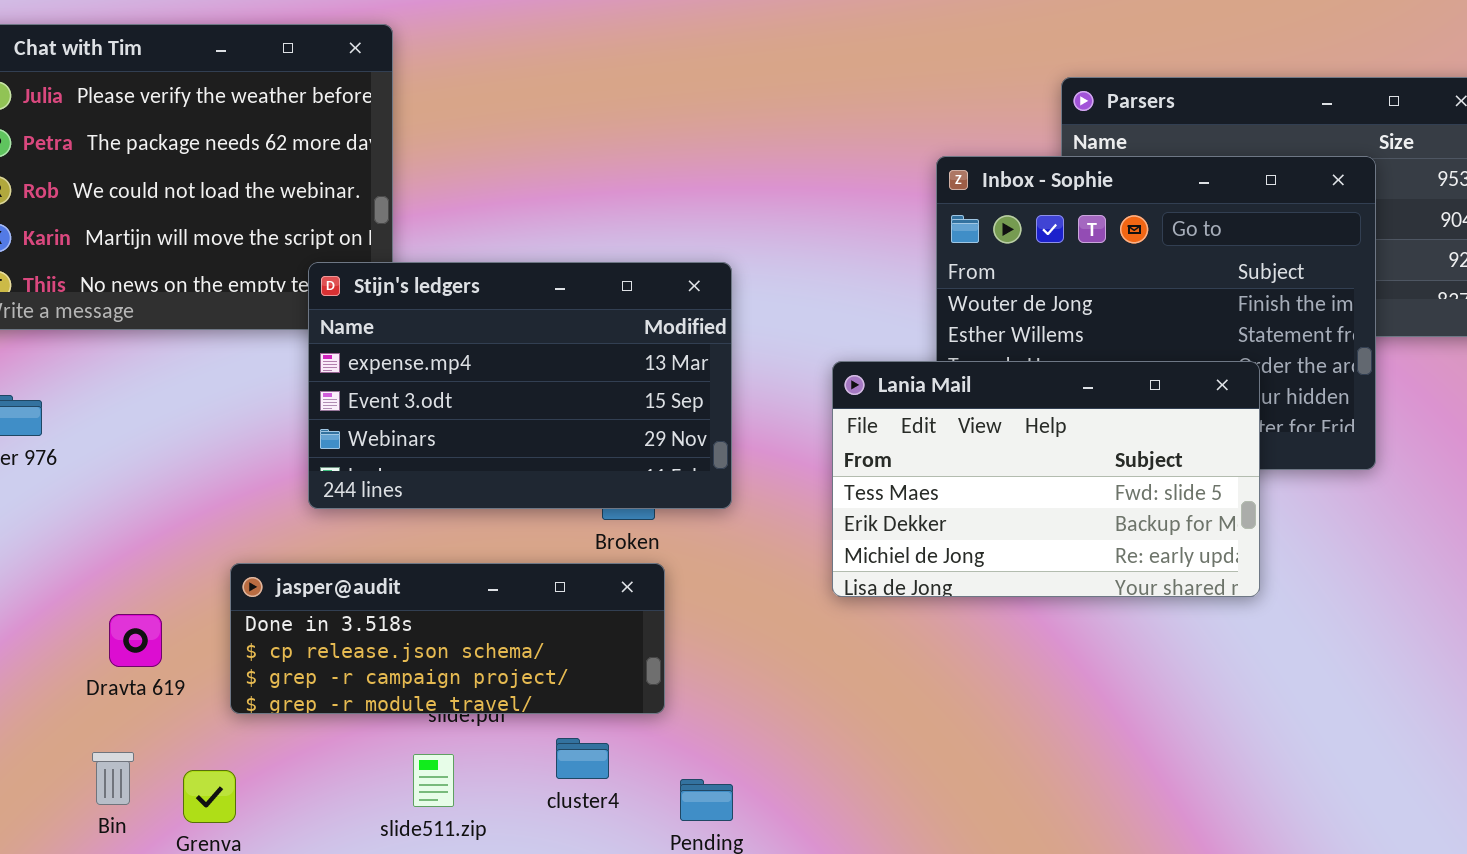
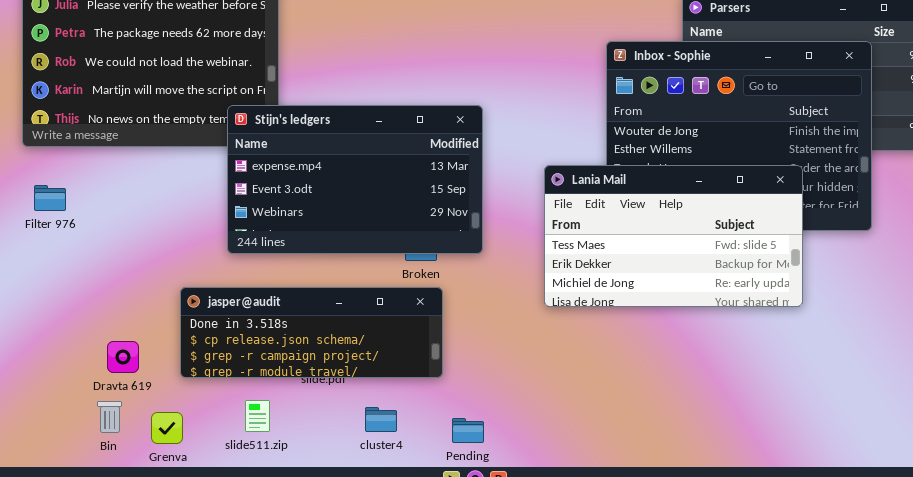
Dravta 619: [109,614,162,667] -> [107,341,139,373], moved
cluster4: [556,738,609,779] -> [365,407,397,432], moved
slide511.zip: [413,754,454,807] -> [245,400,270,432], moved

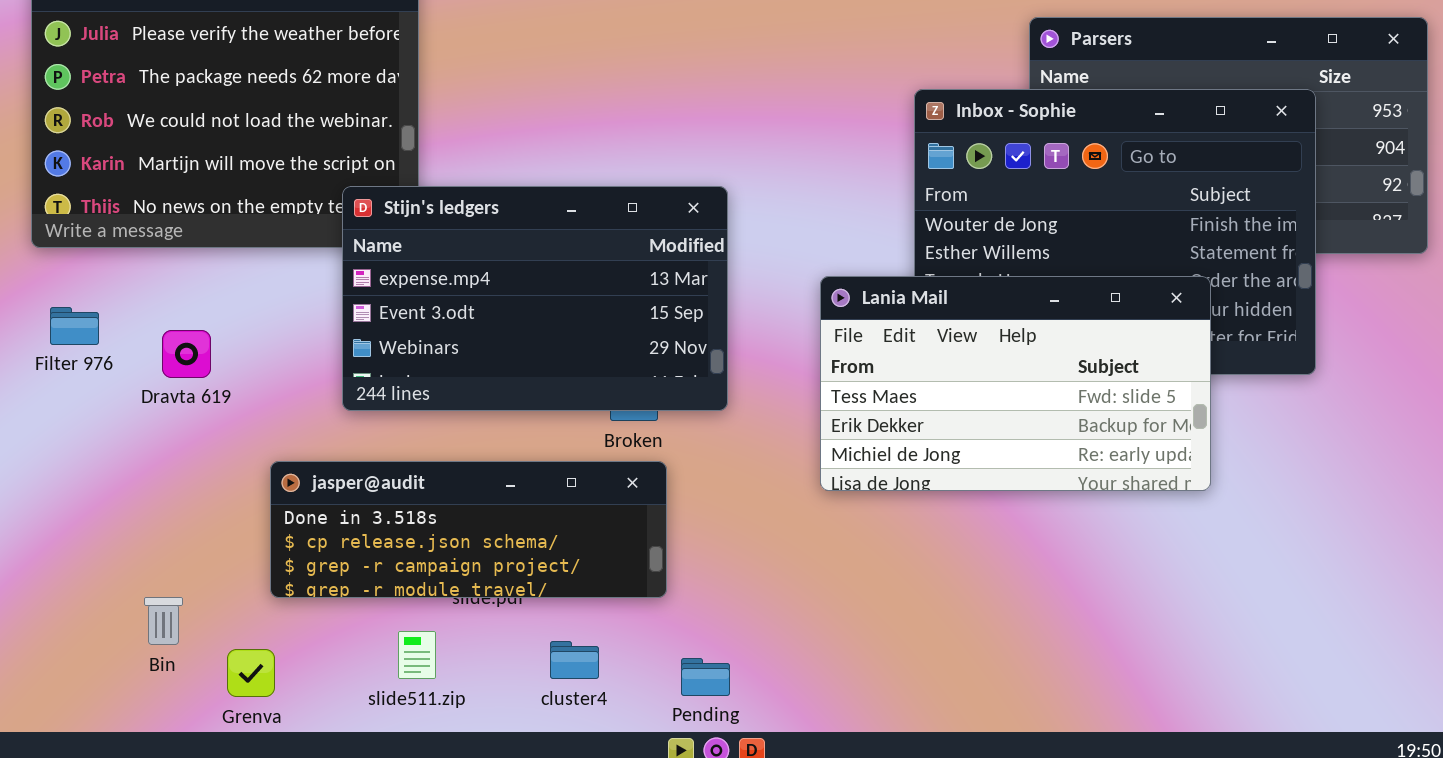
Dravta 619: [107,341,139,373] -> [162,330,211,378], moved
slide511.zip: [245,400,270,432] -> [398,631,436,679], moved
Bin: [97,401,122,433] -> [144,597,183,645], moved

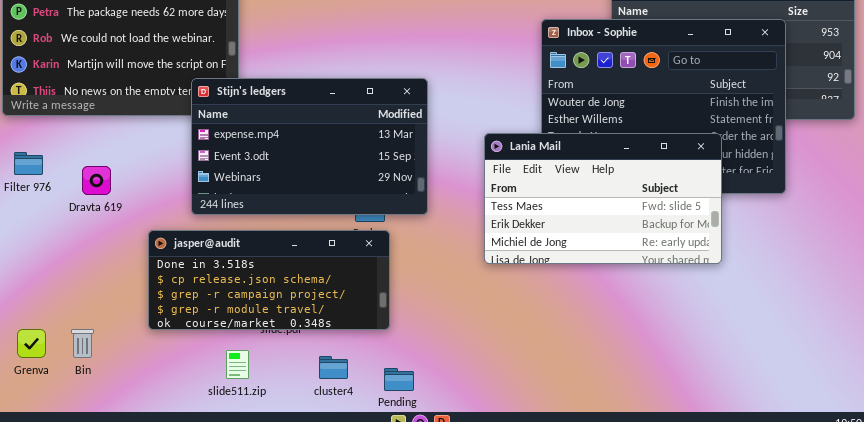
jasper@audit: [270,461,667,598] -> [148,230,390,330], resized
Grenva: [227,649,275,697] -> [17,329,46,358], moved
Pending: [681,658,730,696] -> [384,368,414,391], moved

